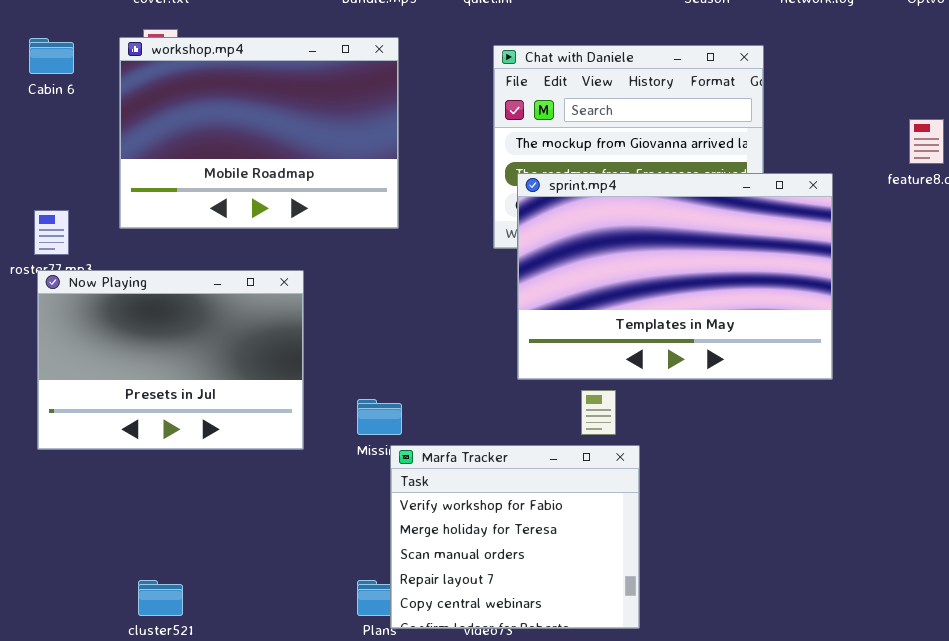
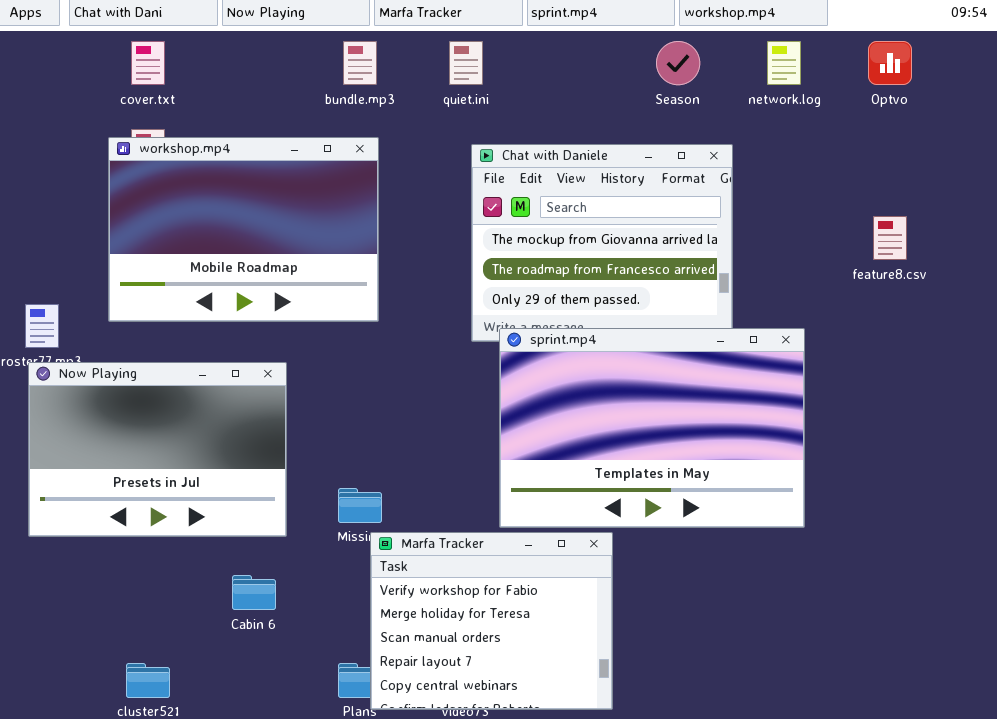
Cabin 6: [29,38,74,74] -> [232,575,276,610], moved
sprint.mp4: [517,173,833,380] -> [499,328,805,528], moved

